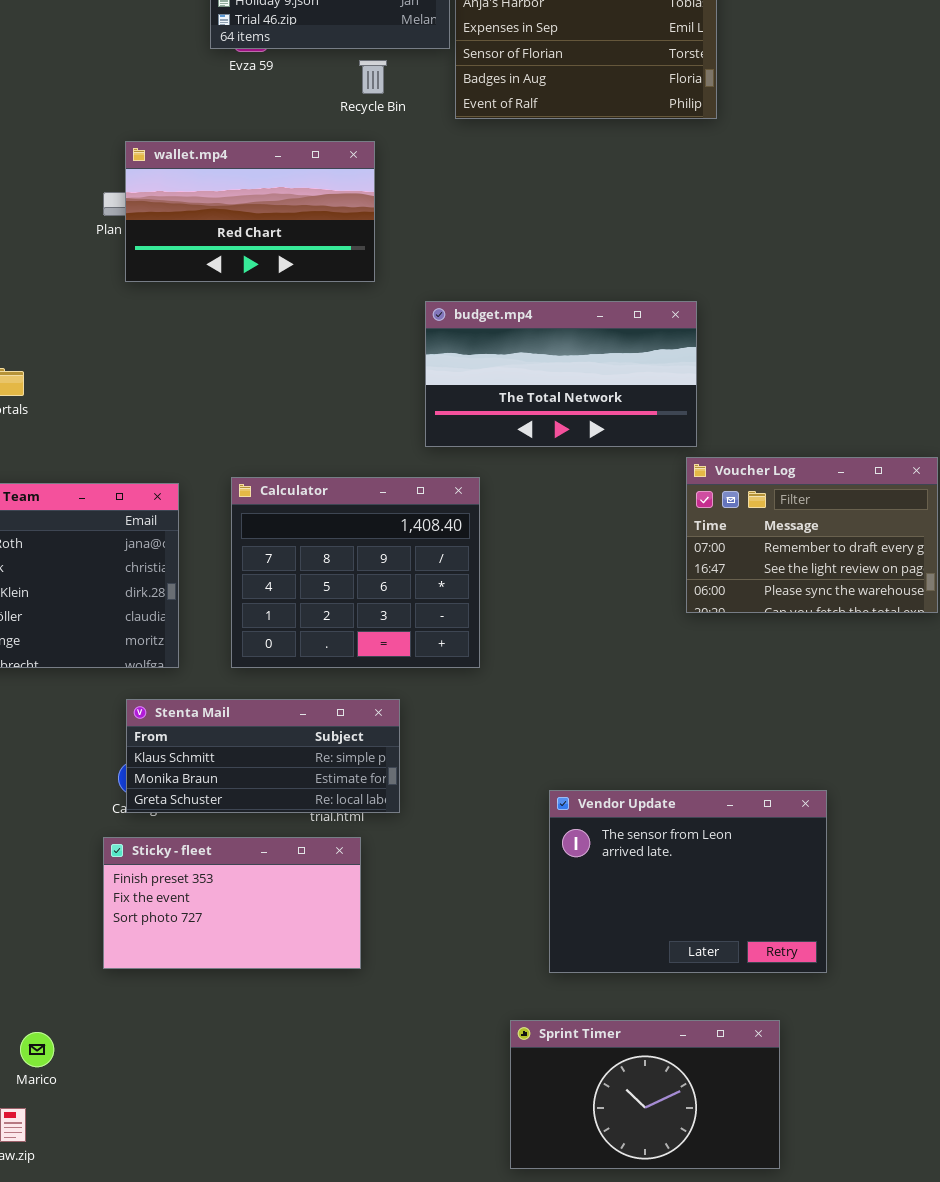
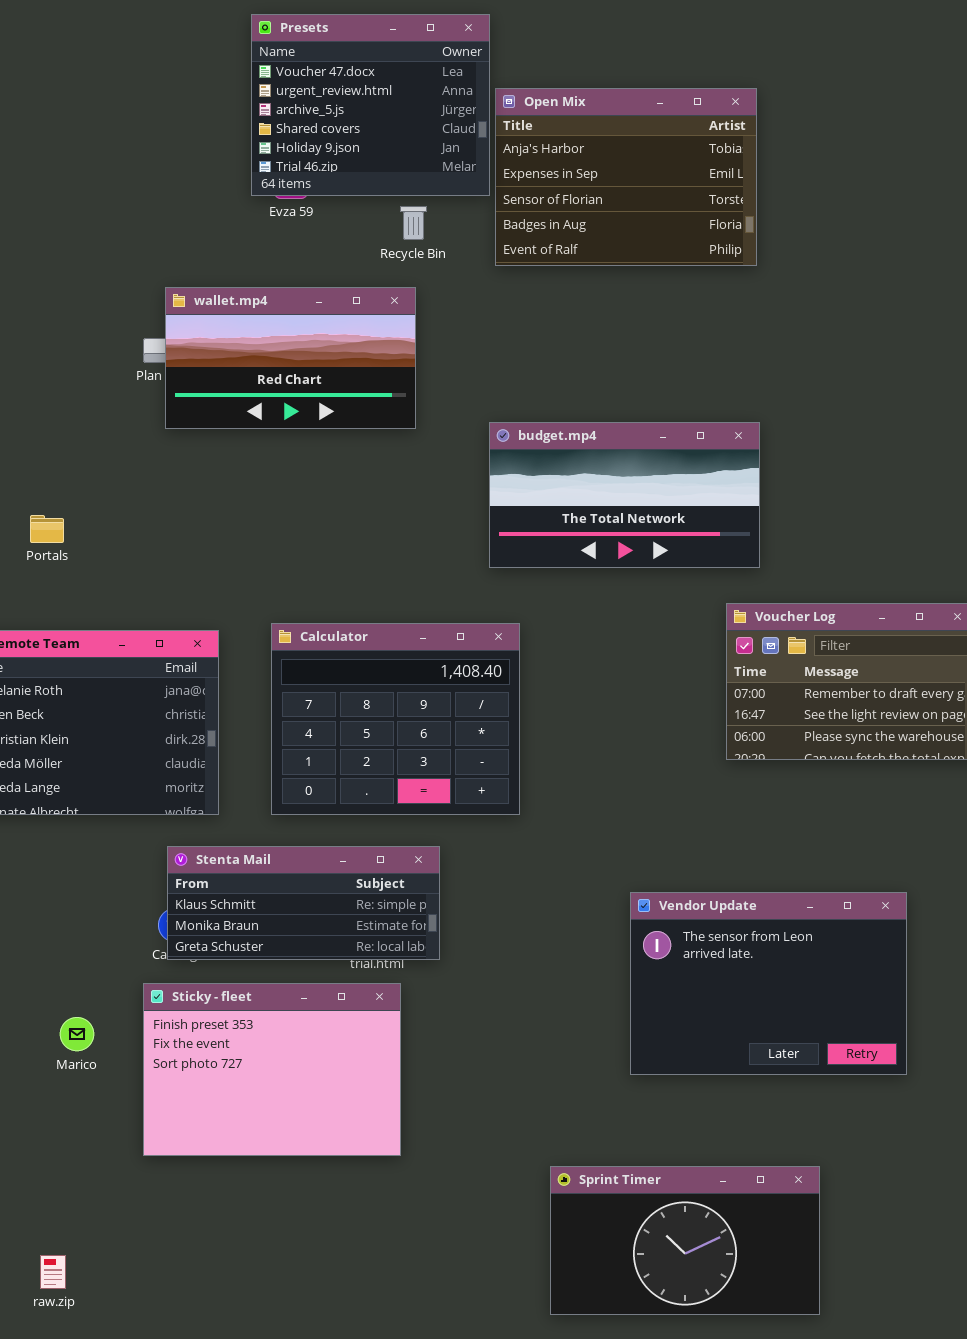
budget.mp4: [425,301,697,447] -> [489,422,760,568], moved
Vendor Update: [549,790,827,973] -> [630,892,907,1075], moved
Sticky - fleet: [103,837,361,969] -> [143,983,401,1156], resized
Marico: [20,1032,54,1067] -> [60,1017,94,1051], moved

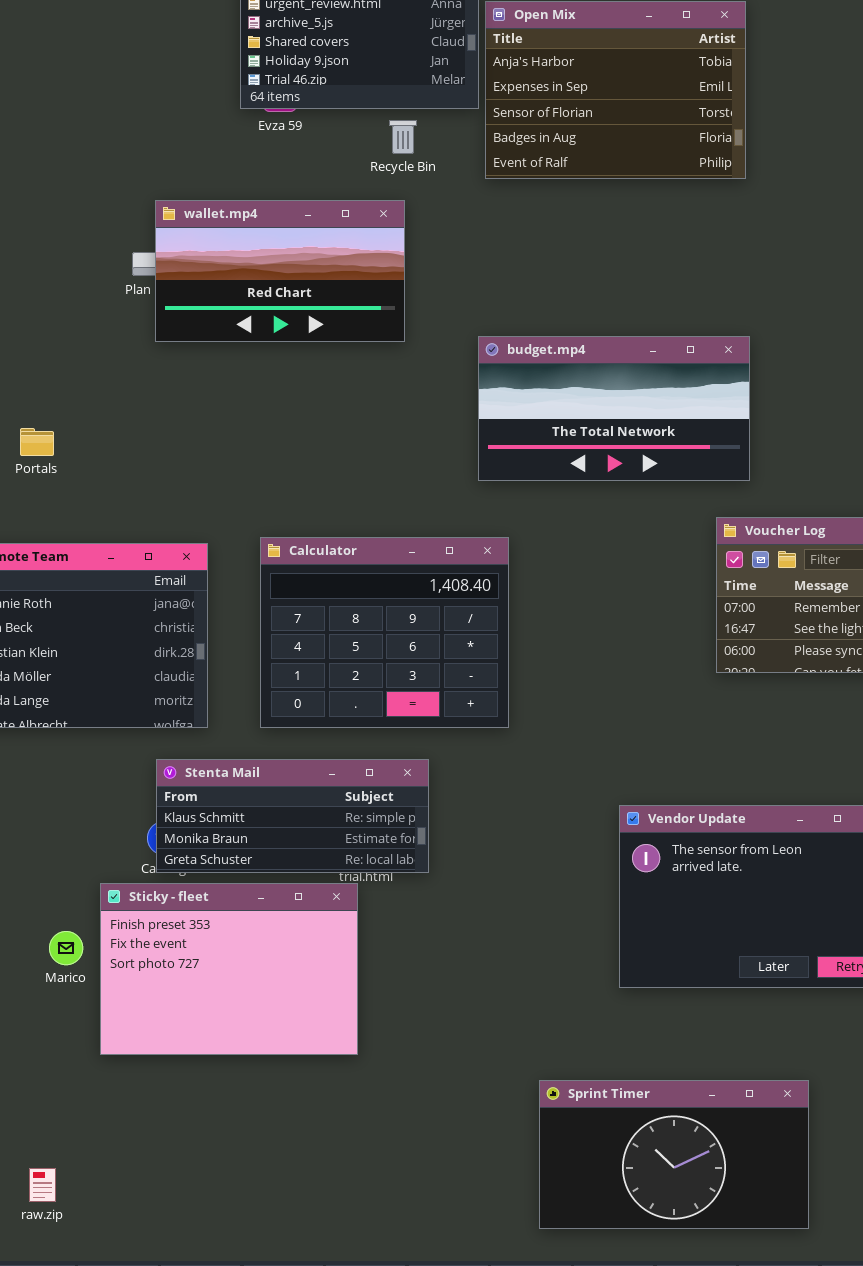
Sticky - fleet: [143,983,401,1156] -> [100,883,358,1055], moved

